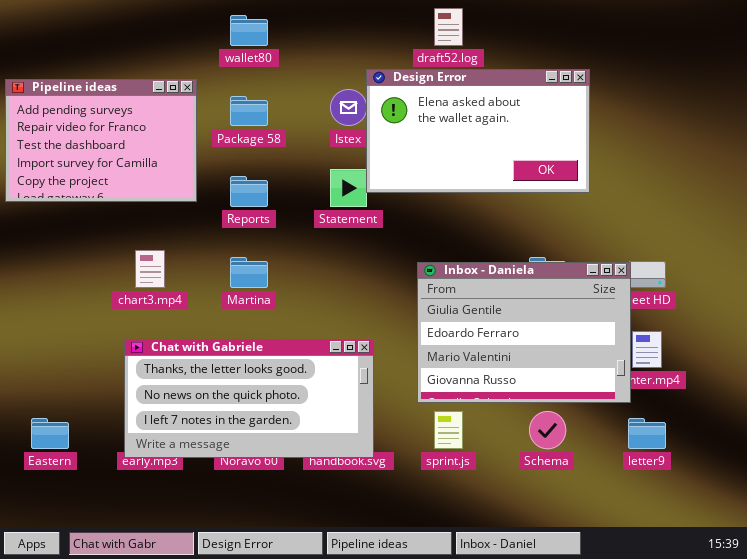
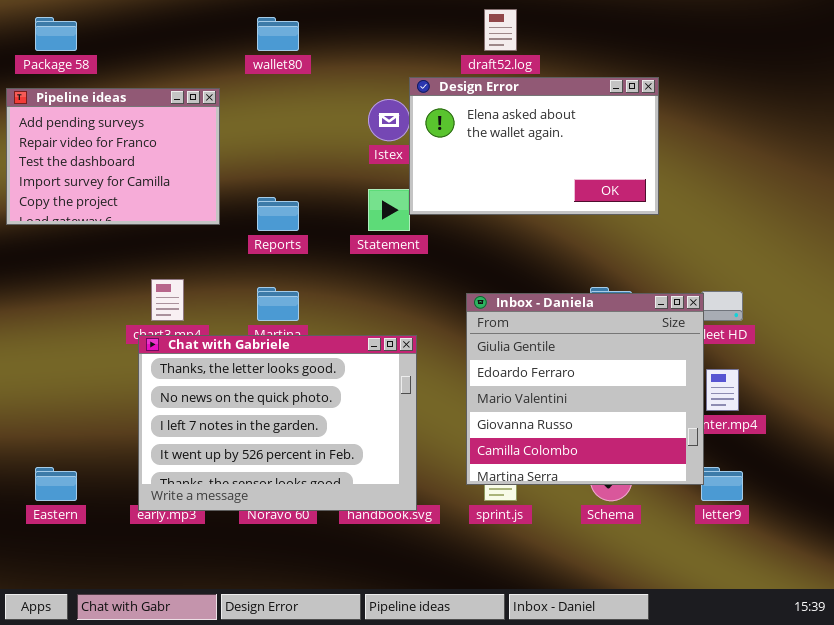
Package 58: [230,96,268,126] -> [35,17,77,51], moved
Inbox - Daniela: [417,262,631,403] -> [466,293,704,485], resized
Chat with Gabriele: [124,339,374,458] -> [138,335,417,511], resized

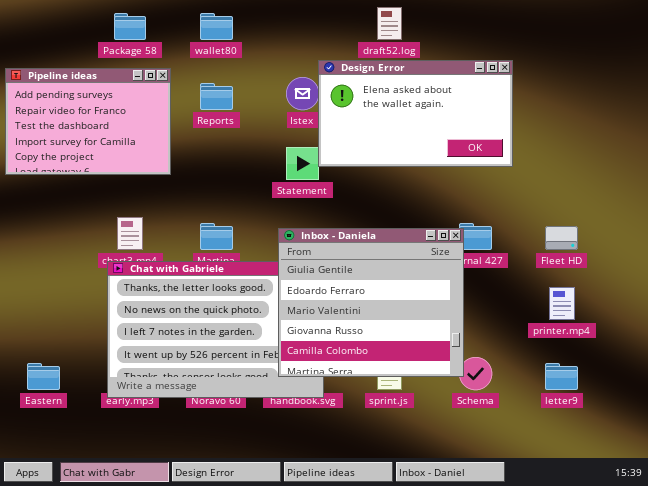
Package 58: [35,17,77,51] -> [114,13,146,40], moved
Reports: [257,197,299,231] -> [200,83,233,110], moved
Inbox - Daniela: [466,293,704,485] -> [278,228,464,377], moved

